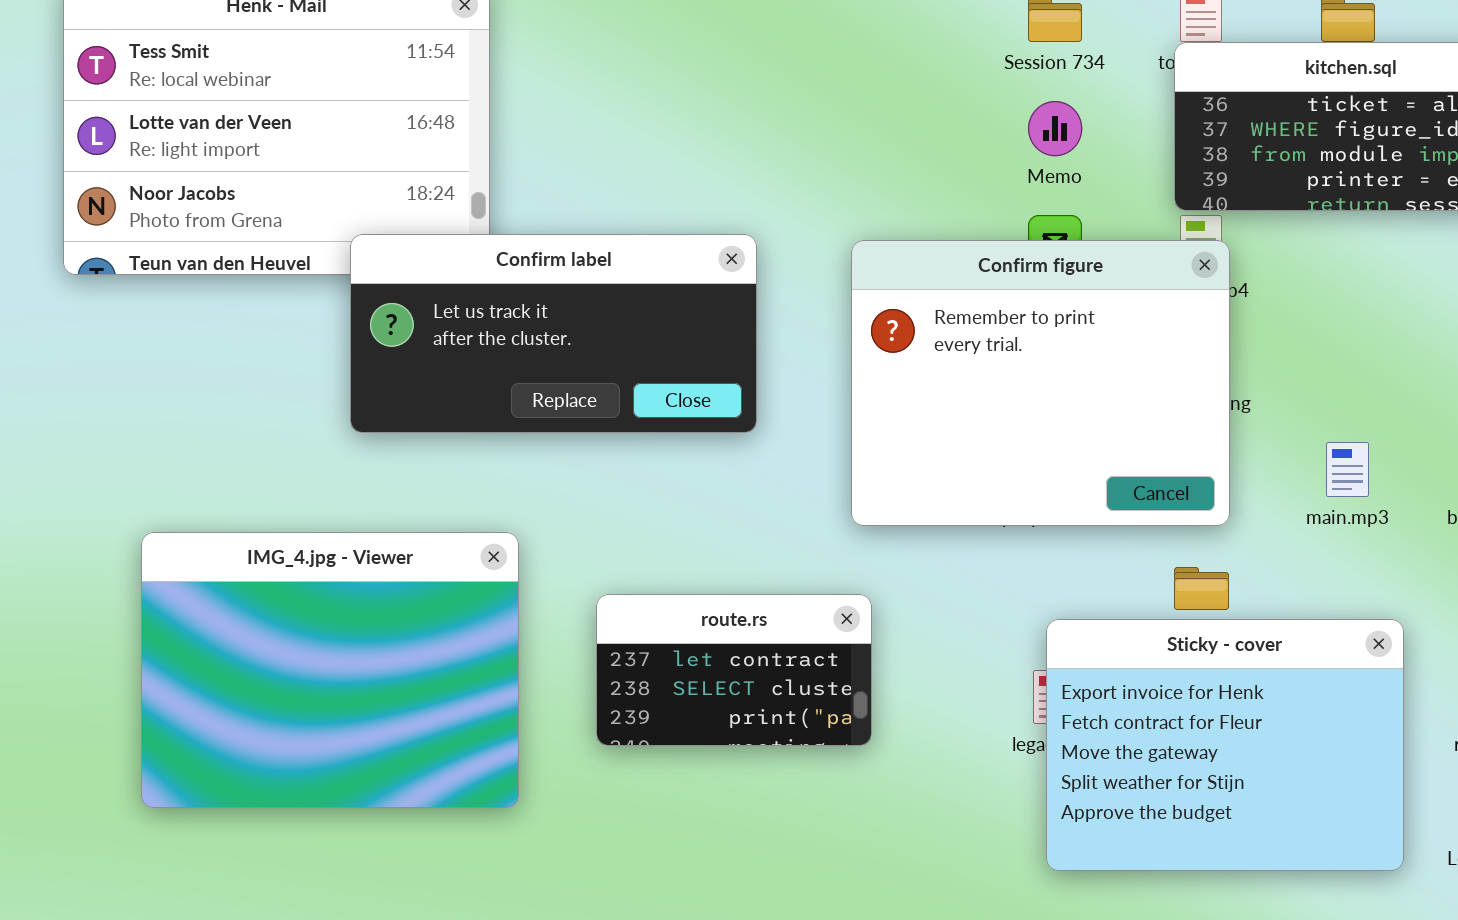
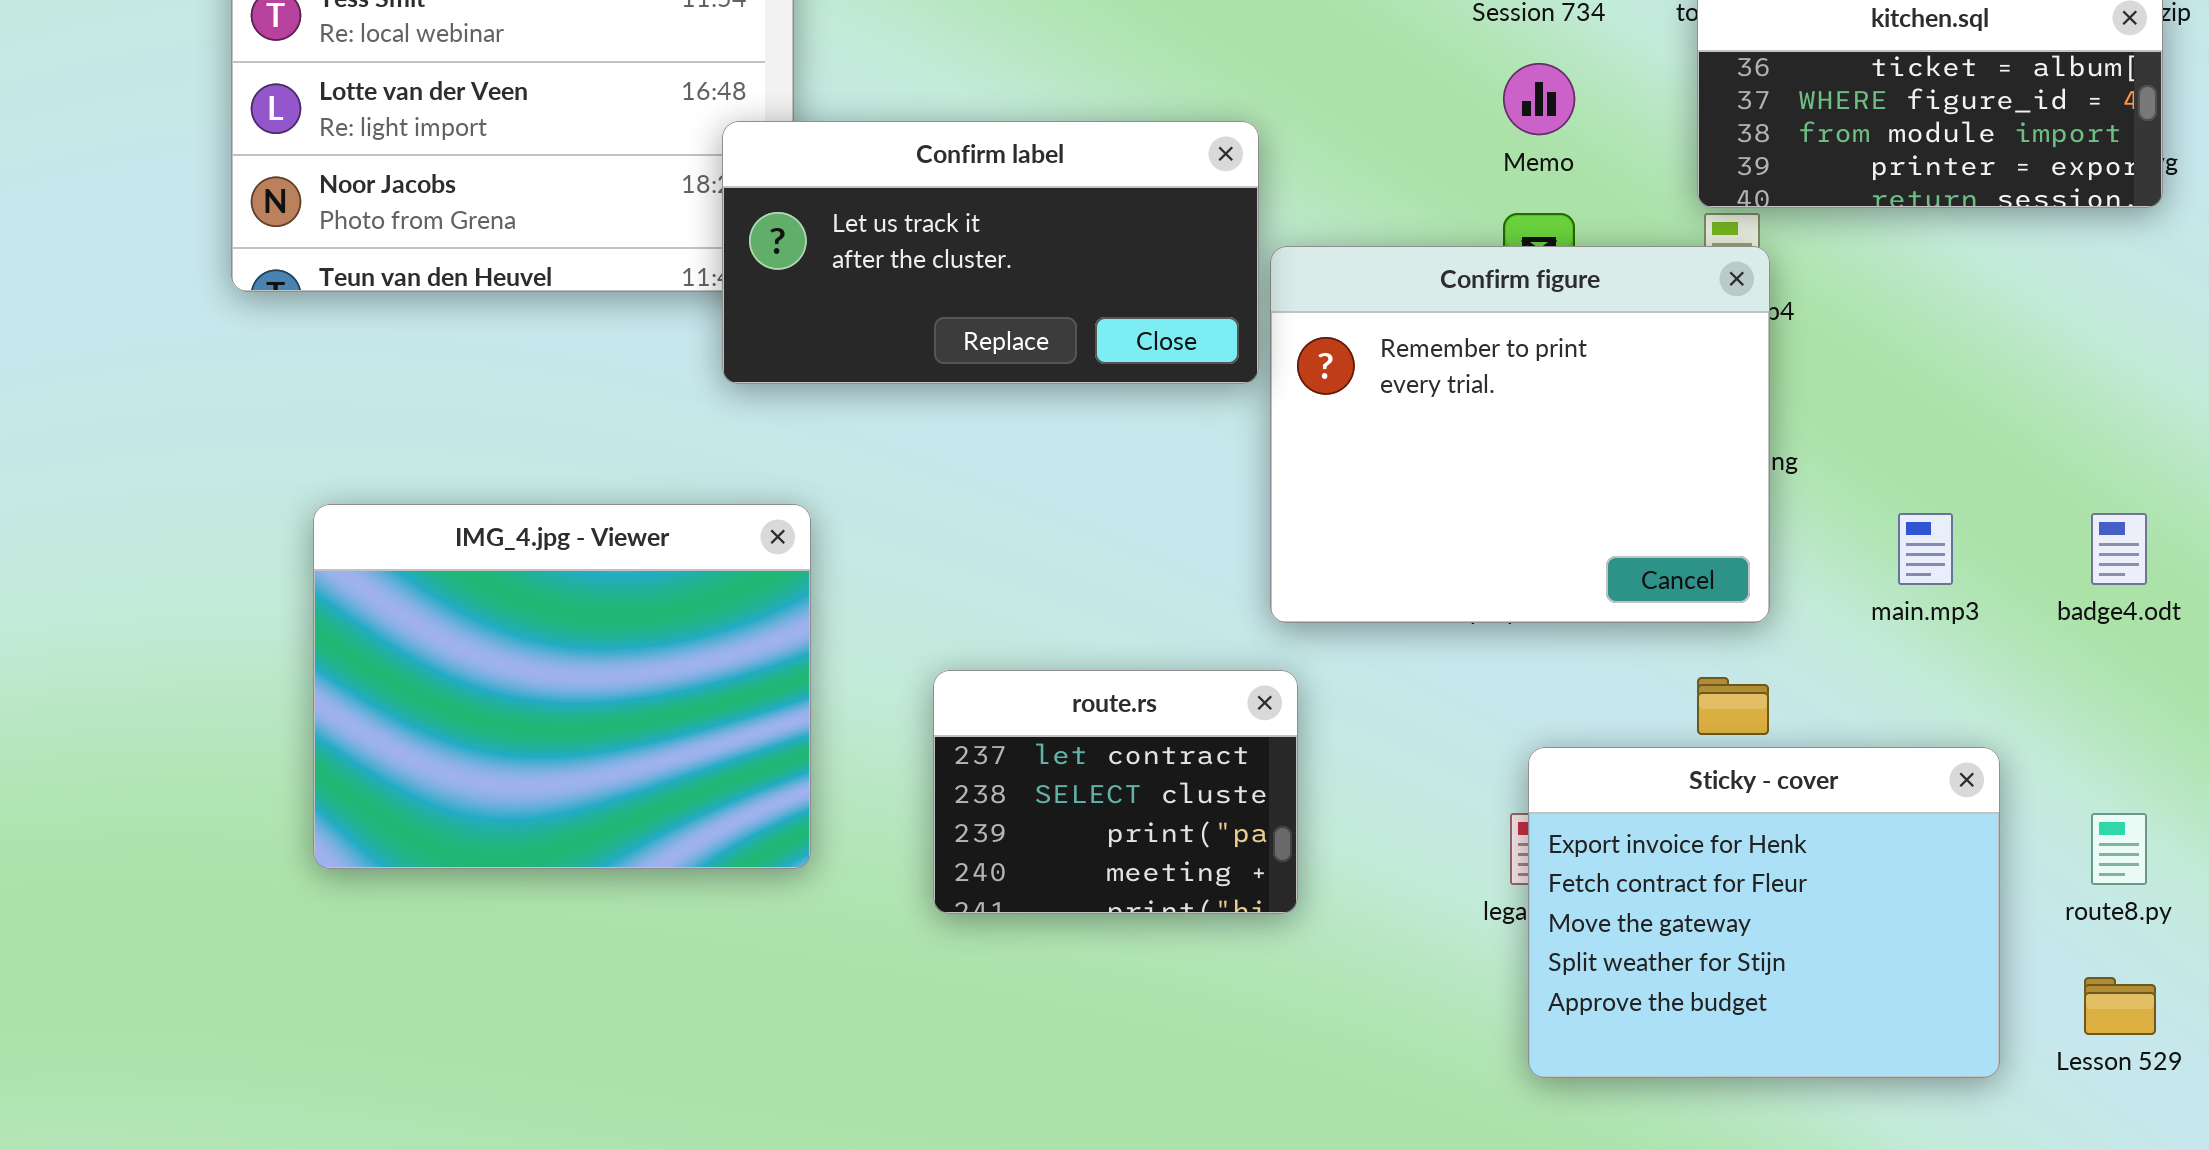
Confirm label: [350,234,757,433] -> [722,121,1259,384], moved
IMG_4.jpg - Viewer: [141,532,519,808] -> [313,504,811,869], moved
route.rs: [596,594,872,746] -> [933,670,1298,914], resized

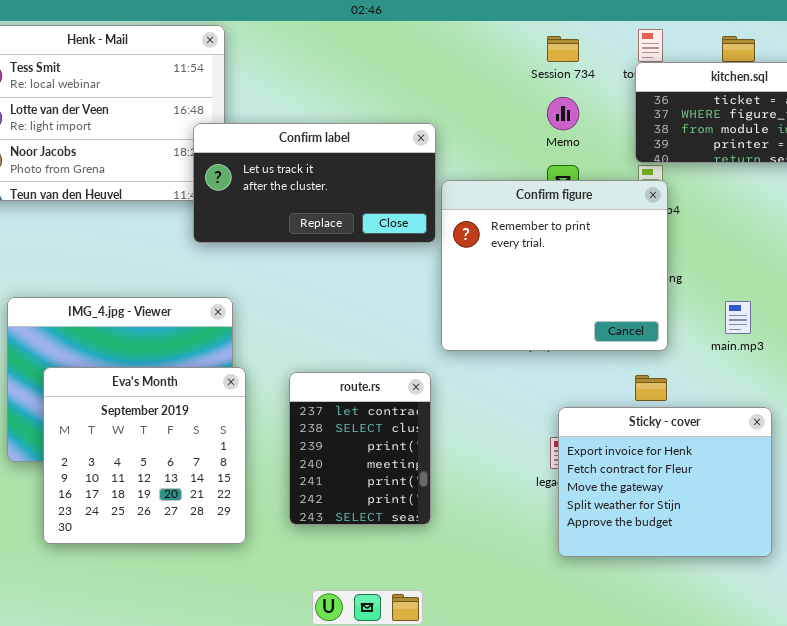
Eva's Month: none -> [43,367,246,544], opened
route.rs: [933,670,1298,914] -> [289,372,431,525], resized

